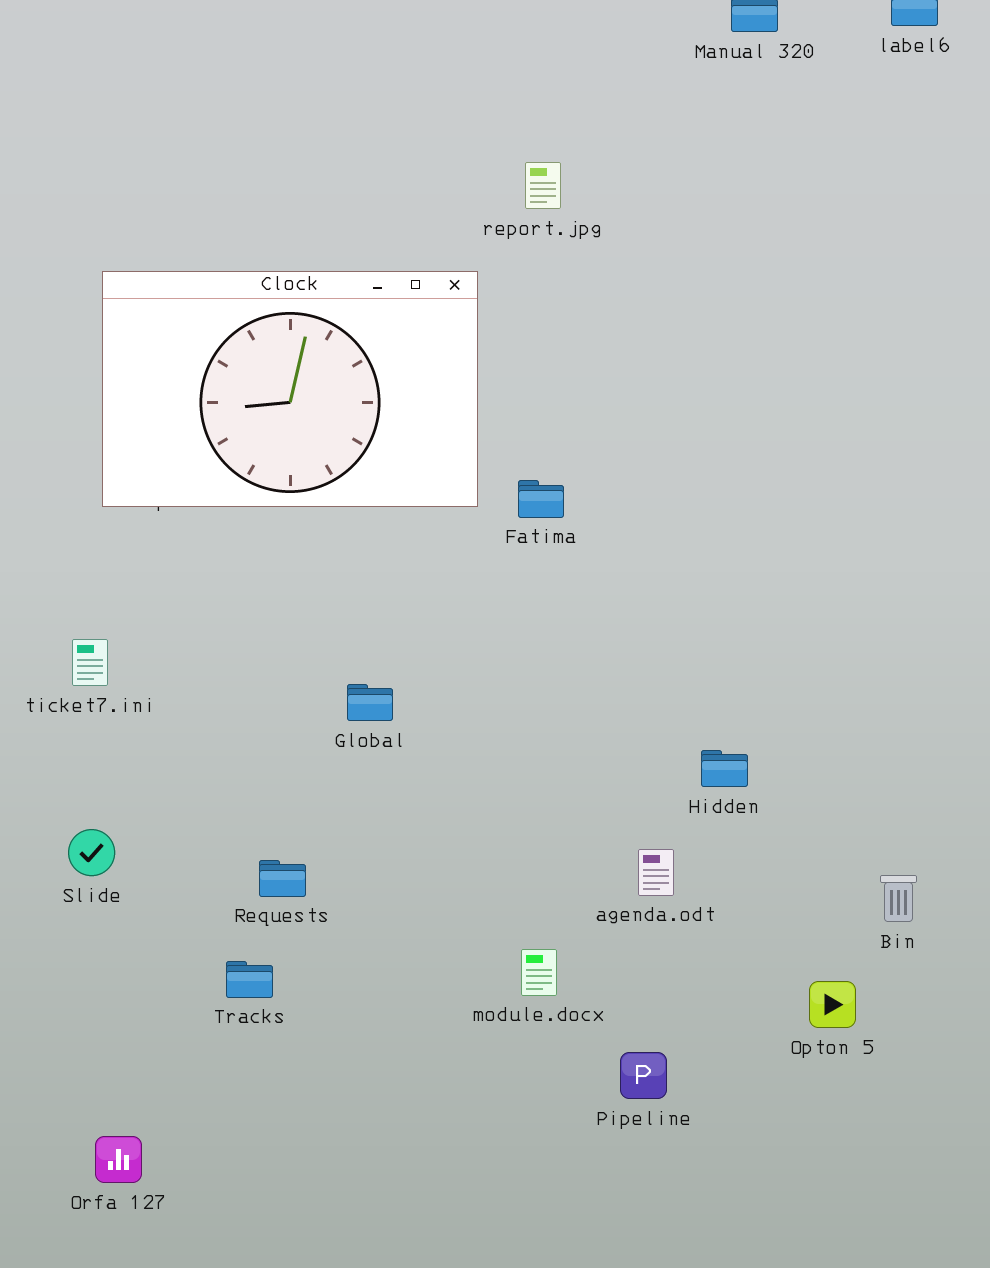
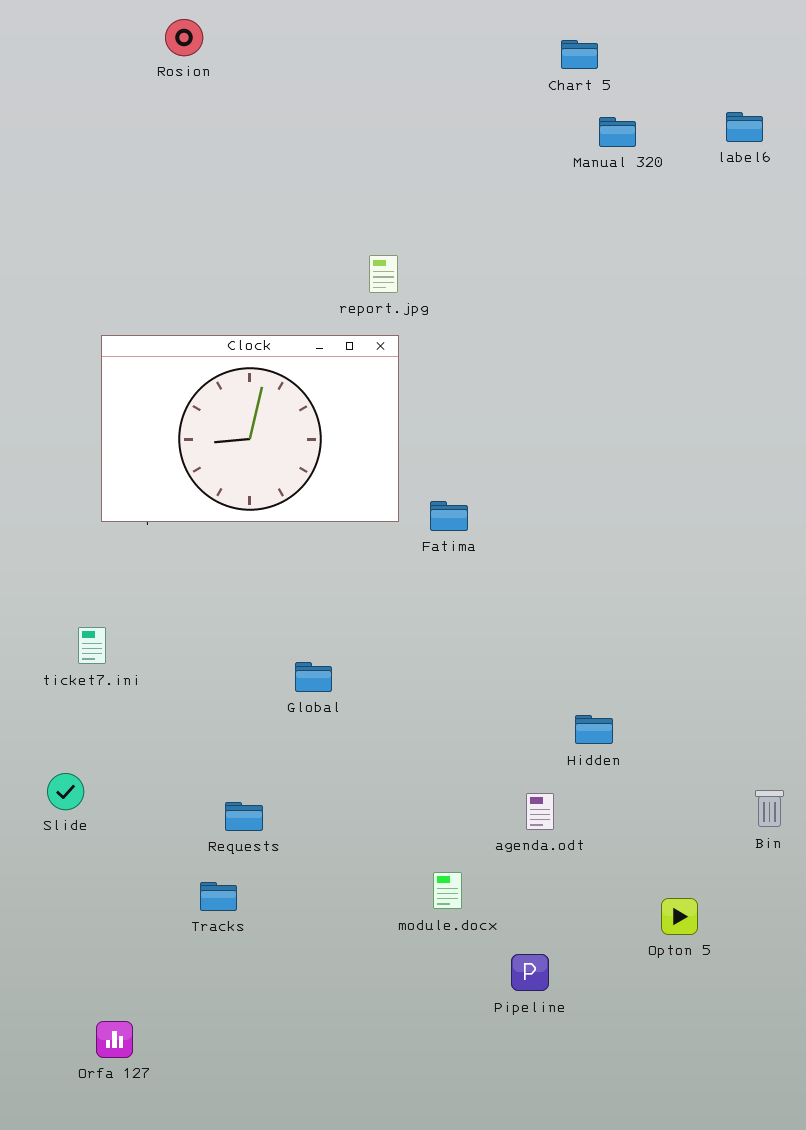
report.jpg: [525,162,561,209] -> [369,255,398,293], moved
Slide: [68,829,115,876] -> [47,773,84,810], moved
Bin: [880,875,917,922] -> [755,790,784,827], moved

